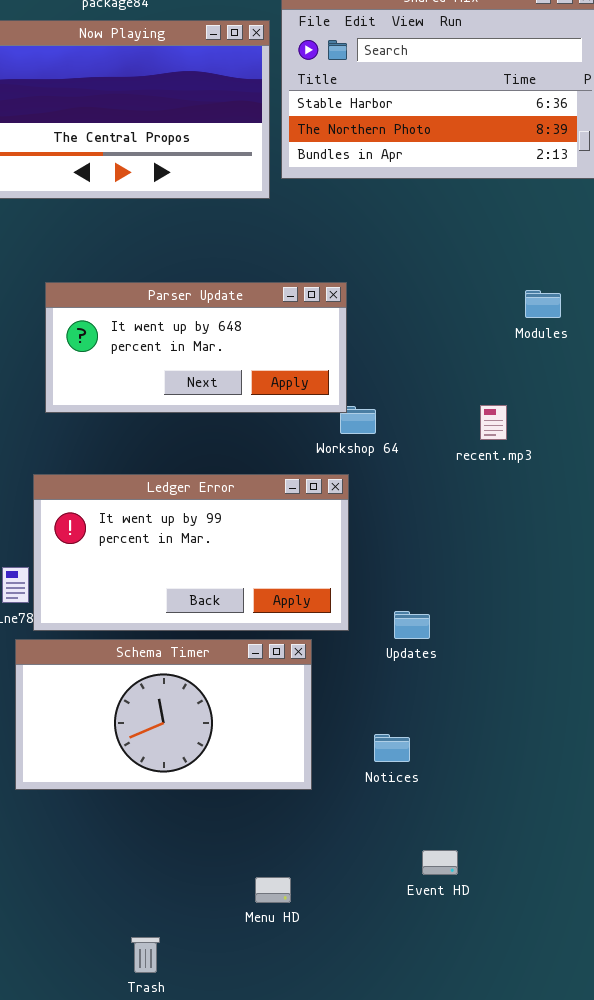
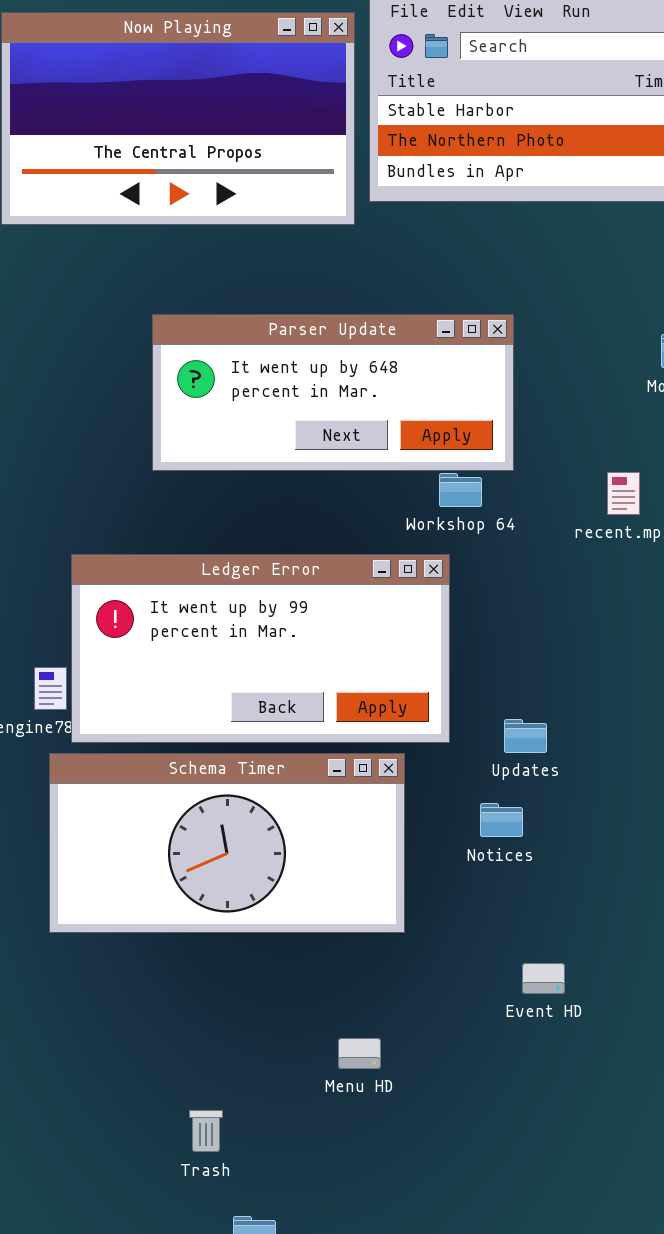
Parser Update: [45,282,347,413] -> [152,314,514,471], moved
Notices: [374,734,410,762] -> [480,803,523,837], moved
Event HD: [422,850,458,875] -> [522,963,565,994], moved

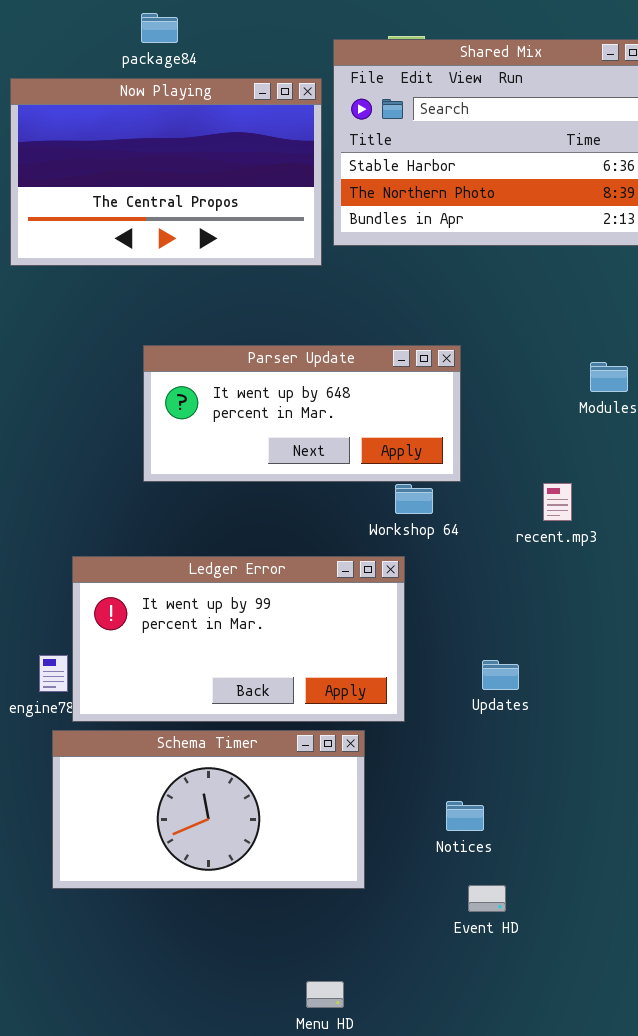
Updates: [504,719,547,753] -> [482,660,519,690], moved
Notices: [480,803,523,837] -> [446,801,484,831], moved
Event HD: [522,963,565,994] -> [468,885,506,912], moved

